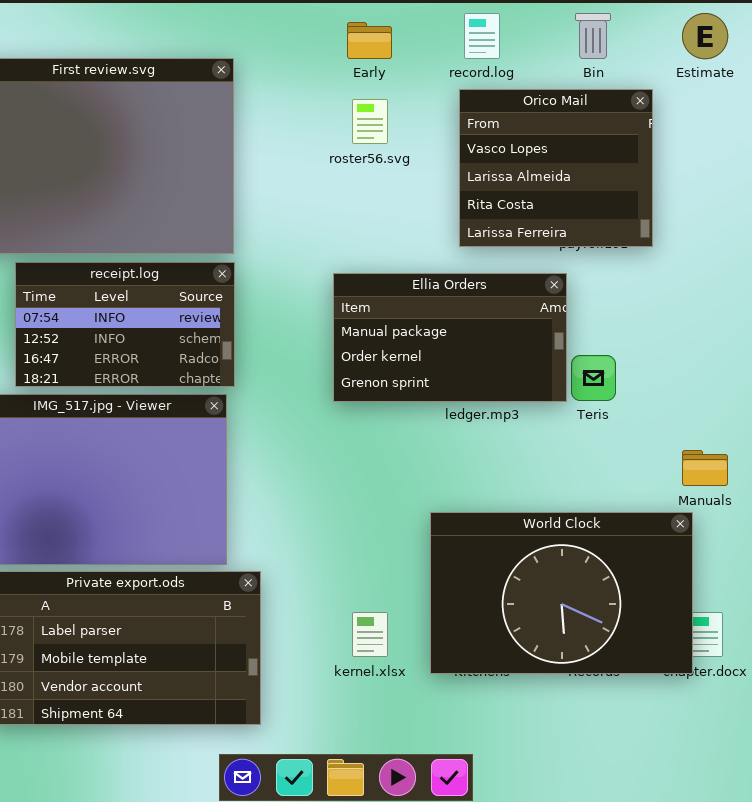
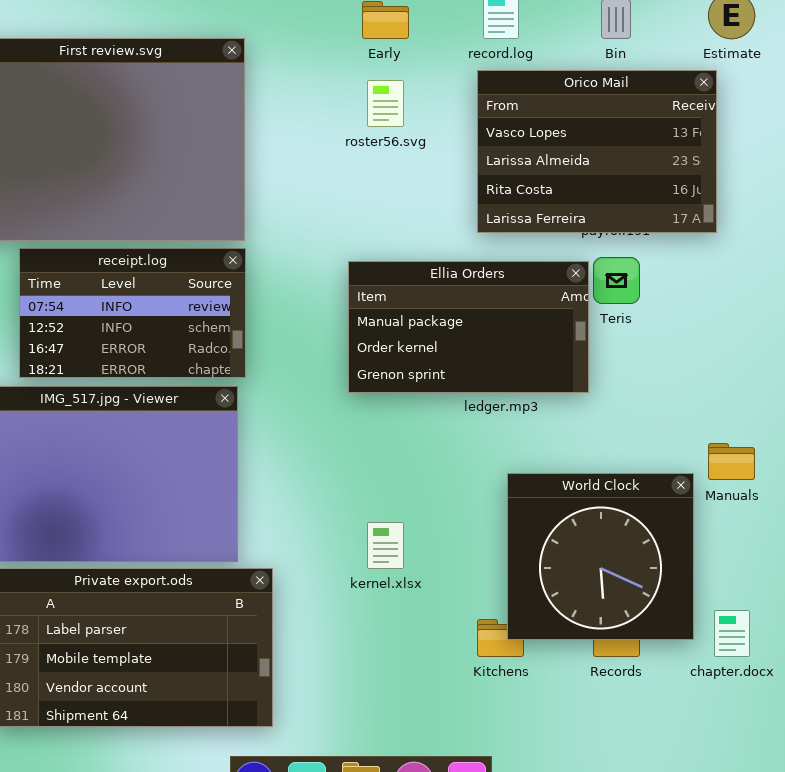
Orico Mail: [459,89,653,247] -> [477,70,717,233], resized
Teris: [571,355,616,401] -> [593,257,640,304], moved
World Clock: [430,512,693,674] -> [507,473,694,640], moved, resized
kernel.xlsx: [352,612,388,657] -> [367,522,404,569], moved

